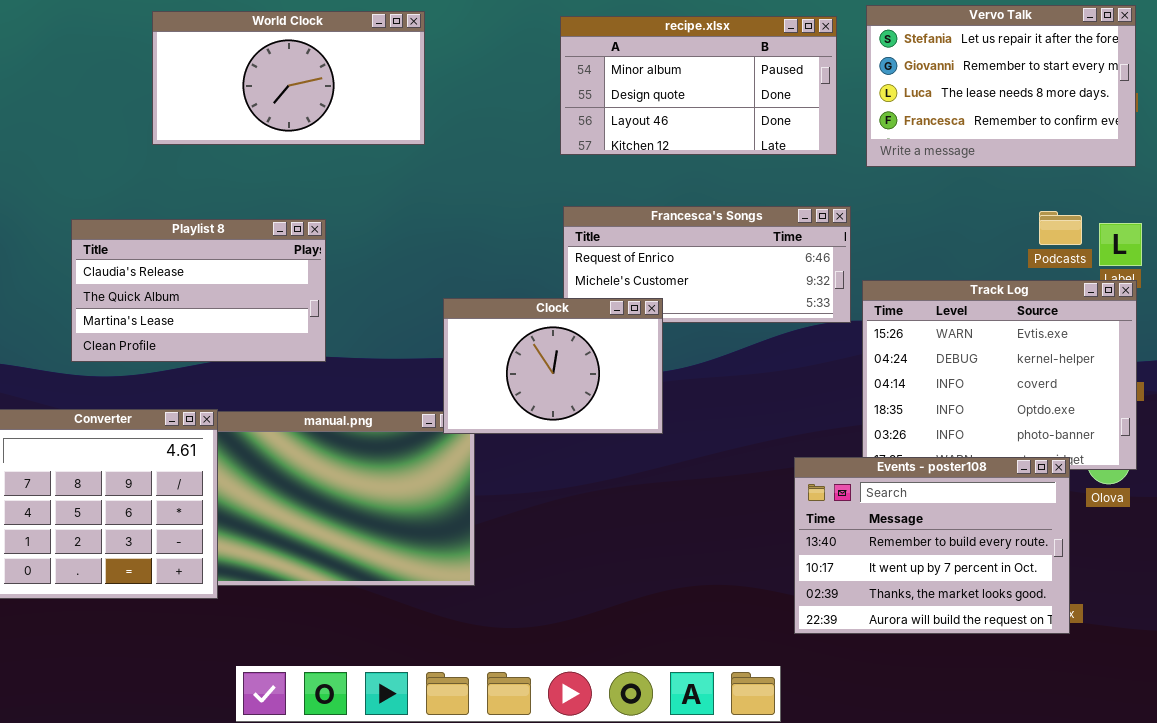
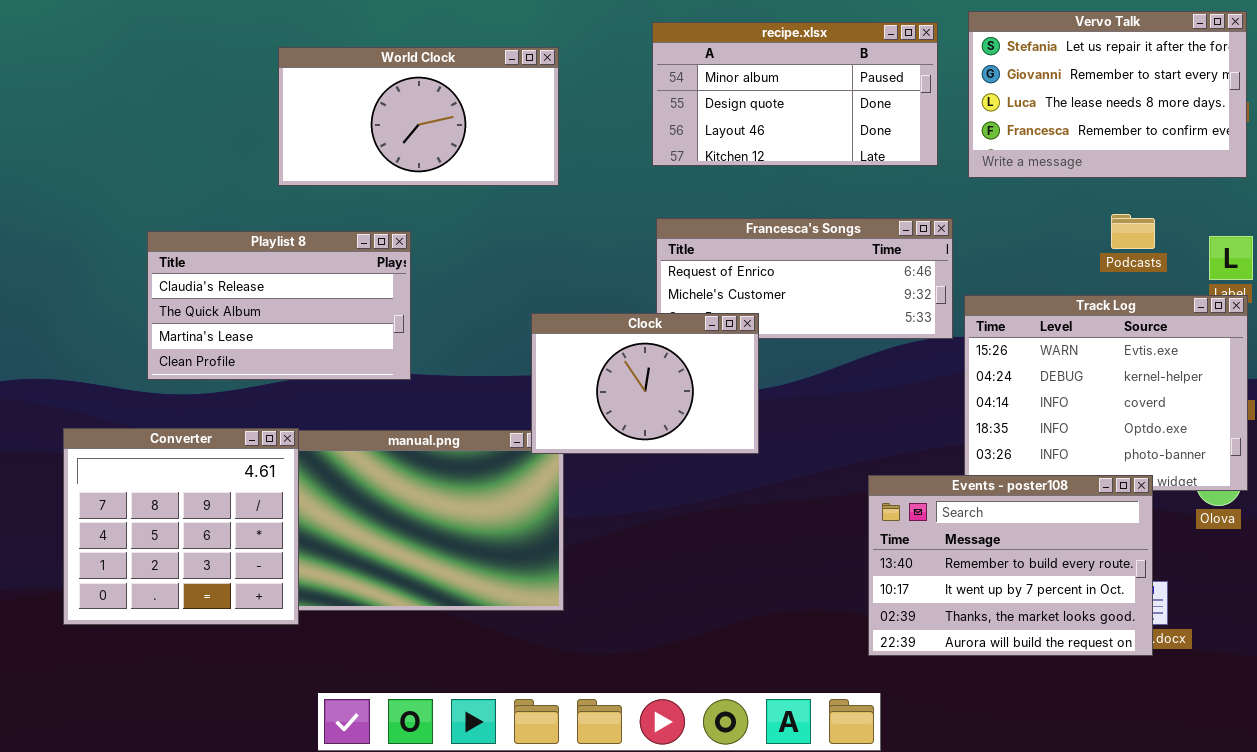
World Clock: [152,11,425,145] -> [278,47,559,186], moved
Podcasts: [1039,211,1082,245] -> [1111,214,1155,249], moved
Events - poster108: [794,457,1070,634] -> [868,475,1153,656], moved

